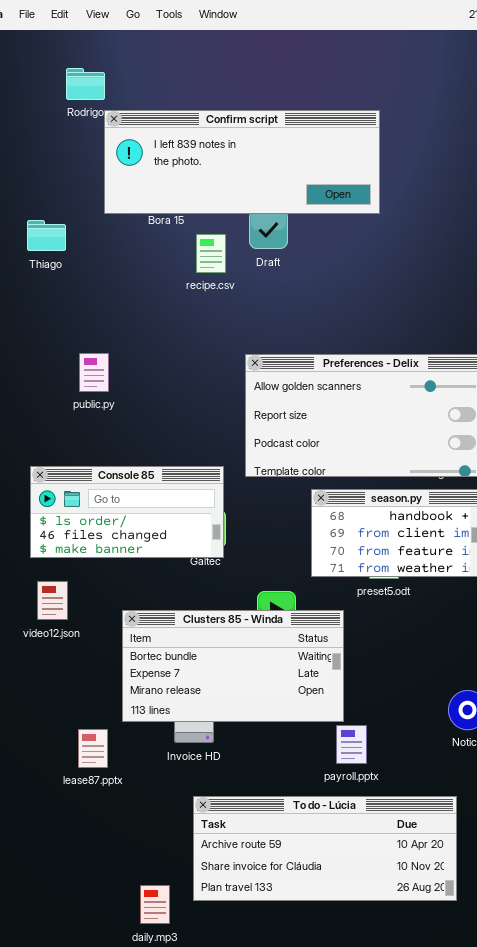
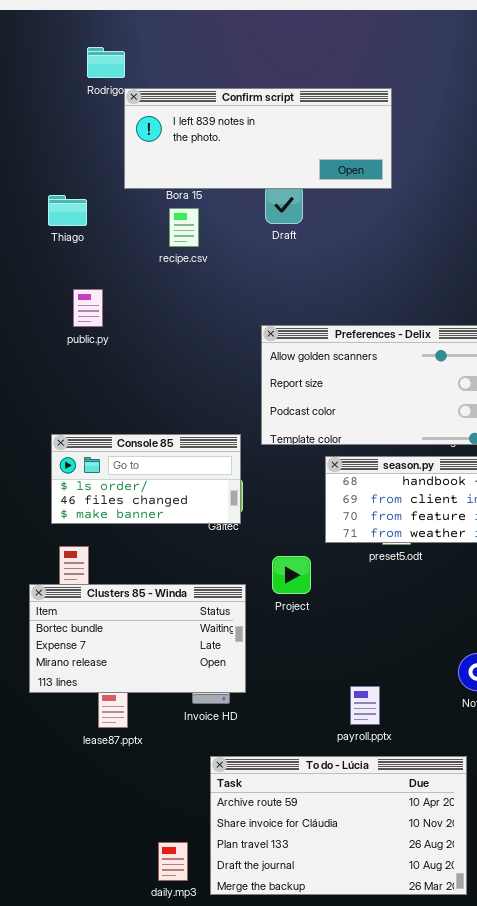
recipe.csv: [196,234,226,273] -> [169,208,199,247], moved
public.py: [79,353,109,392] -> [73,289,103,327], moved
Clusters 85 - Winda: [122,610,344,722] -> [29,584,246,693], moved
To do - Lúcia: [193,796,457,901] -> [210,756,467,895], resized

